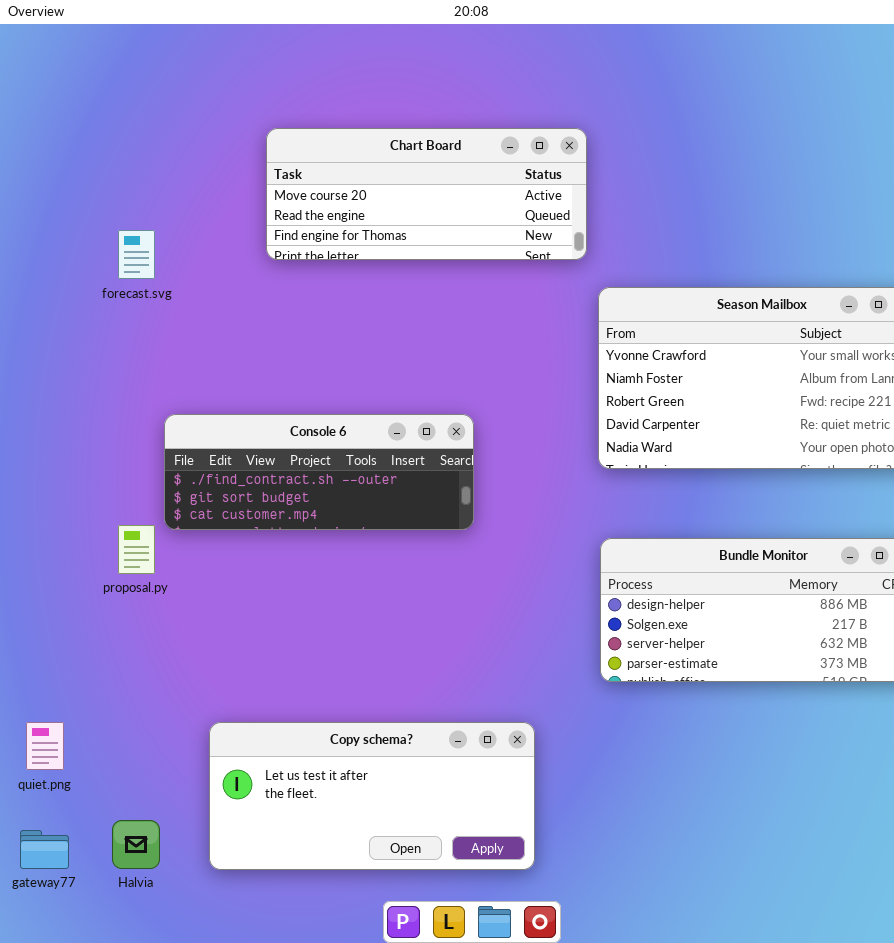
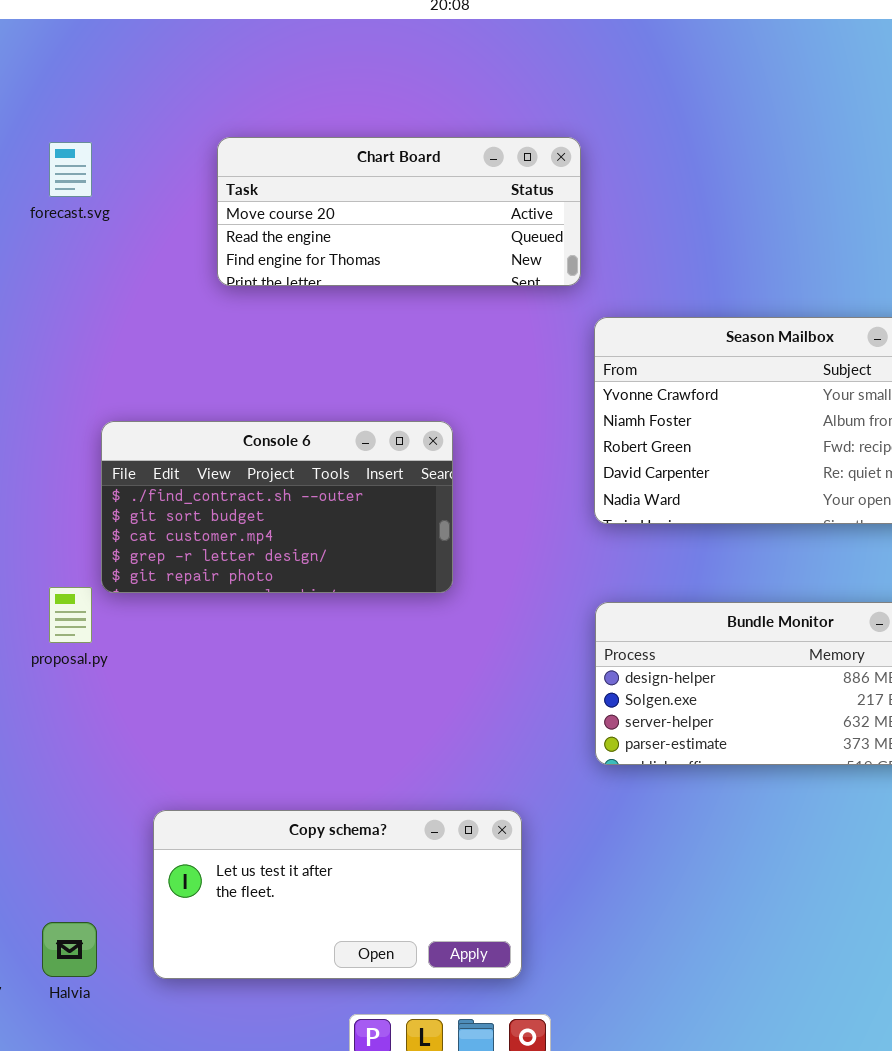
forecast.svg: [118,230,155,279] -> [49,142,92,197], moved
Console 6: [164,414,474,530] -> [101,421,453,593], resized

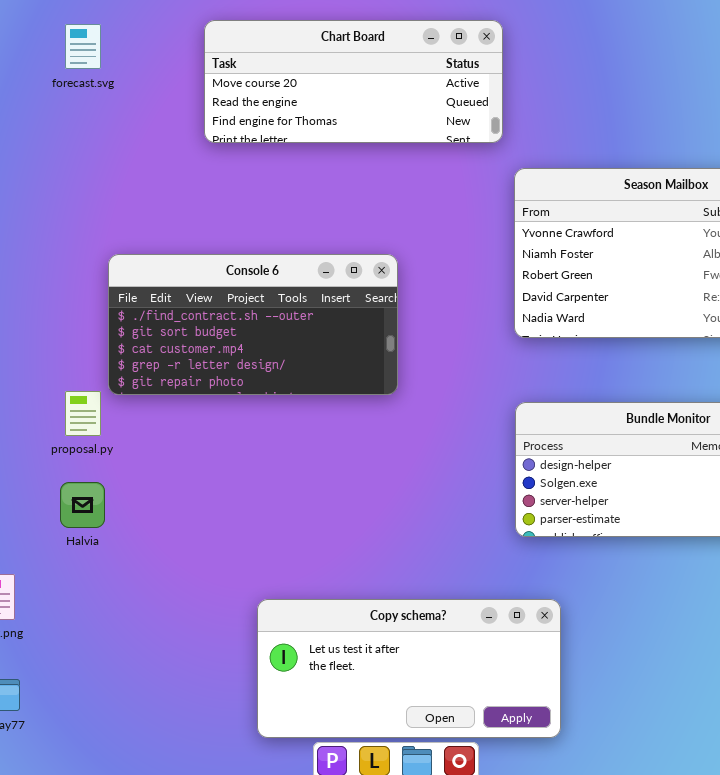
Copy schema?: [153,810,522,979] -> [257,599,561,738], moved
Halvia: [42,922,97,977] -> [60,482,105,528], moved

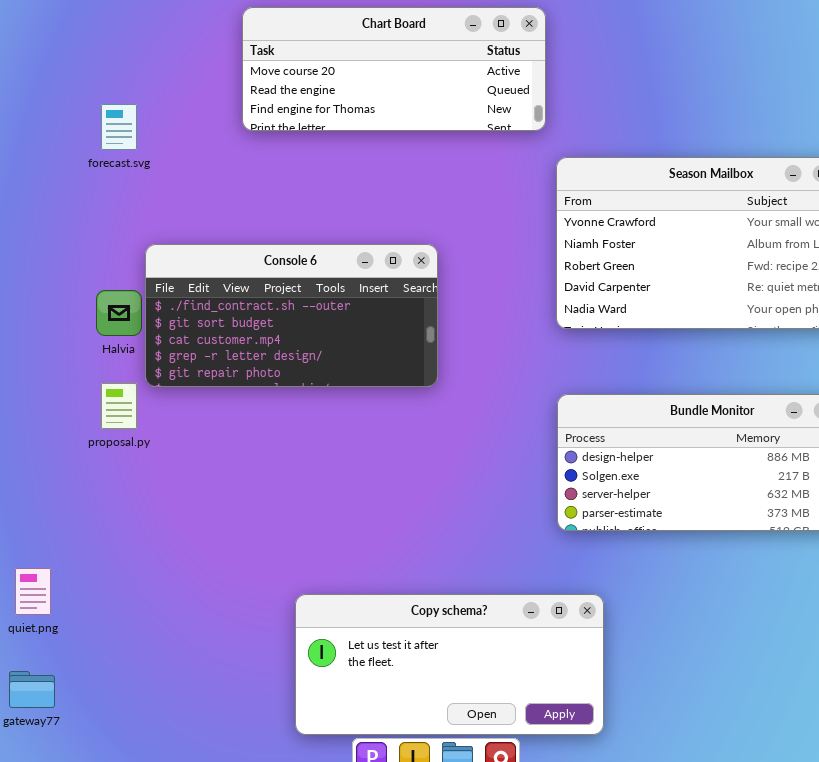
forecast.svg: [65,24,101,69] -> [101,104,137,150], moved
Halvia: [60,482,105,528] -> [96,290,142,336], moved

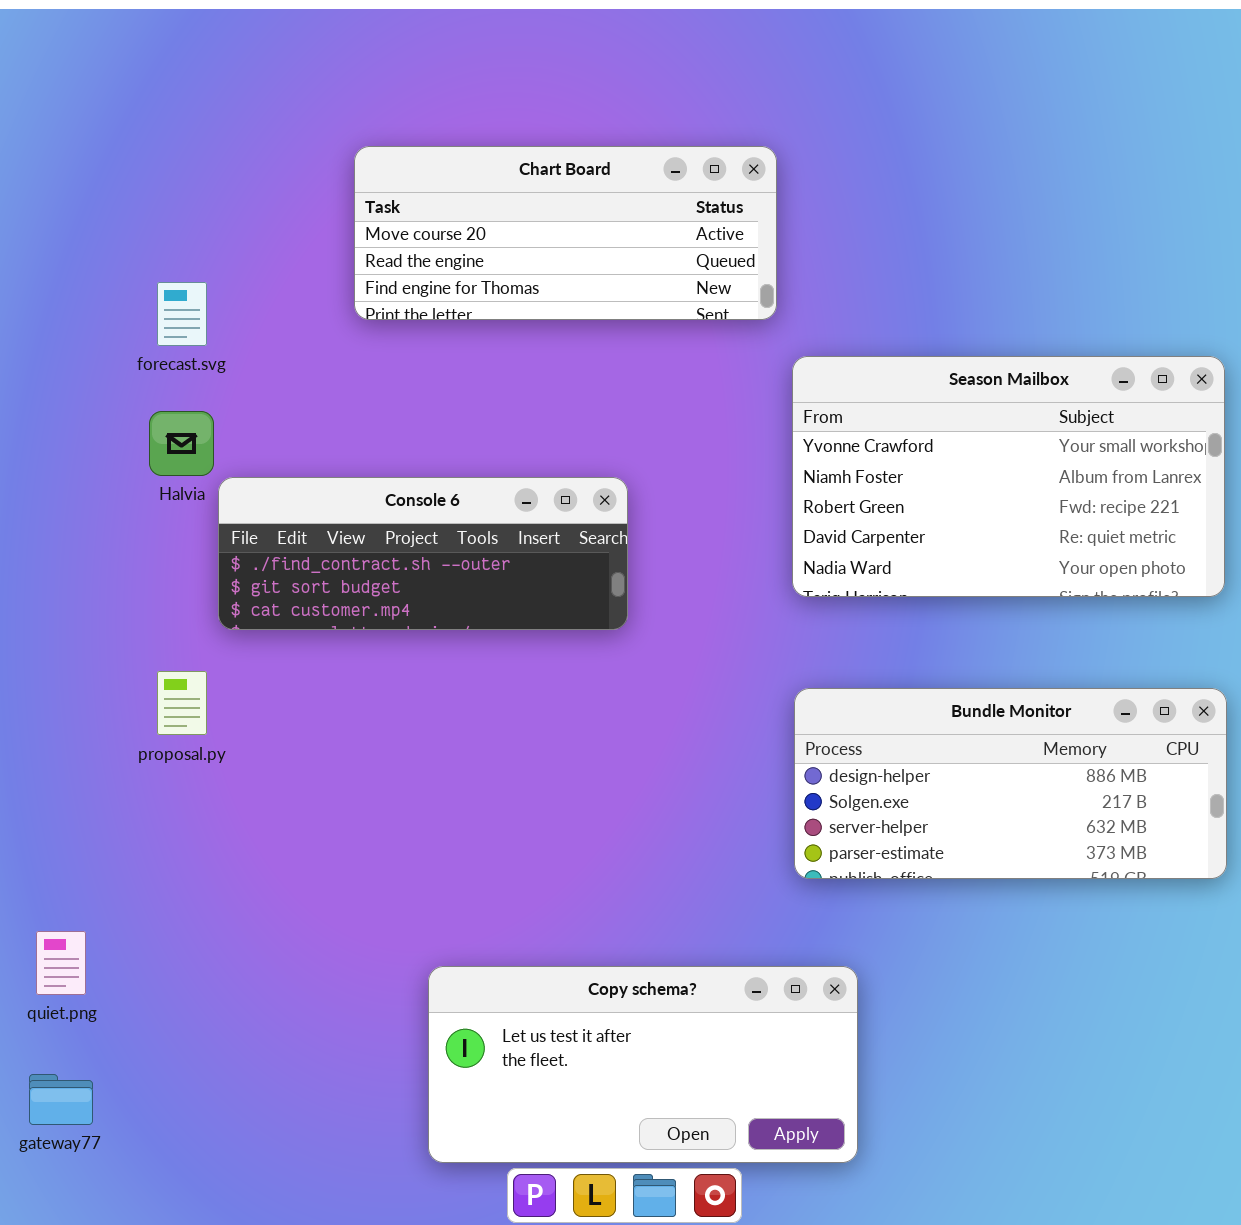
Console 6: [145,244,438,387] -> [218,477,628,630], resized
Halvia: [96,290,142,336] -> [149,411,214,476], moved

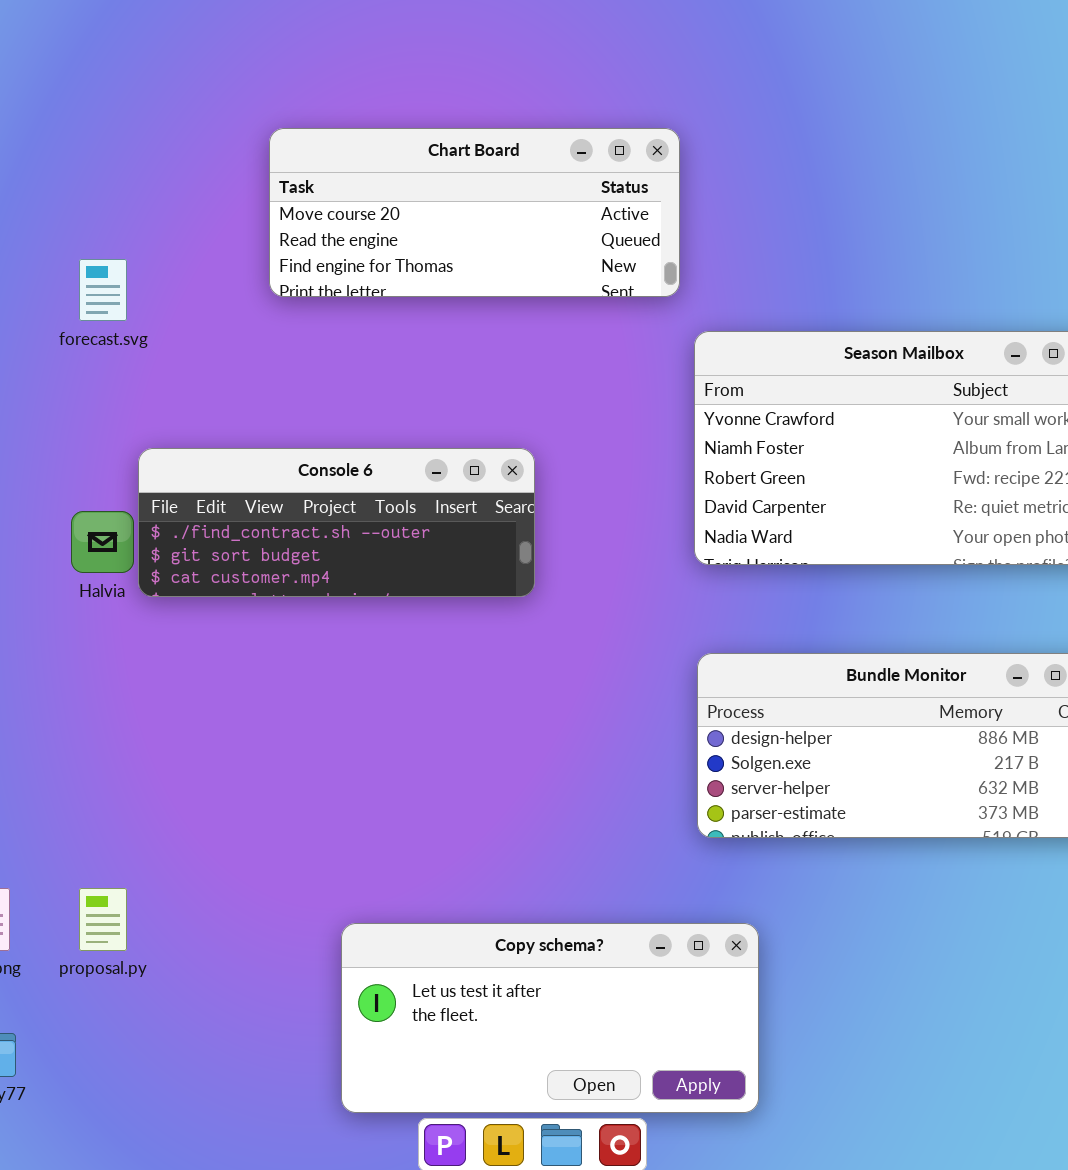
Halvia: [149,411,214,476] -> [71,511,134,573], moved
proposal.py: [157,671,207,735] -> [79,888,127,951], moved

